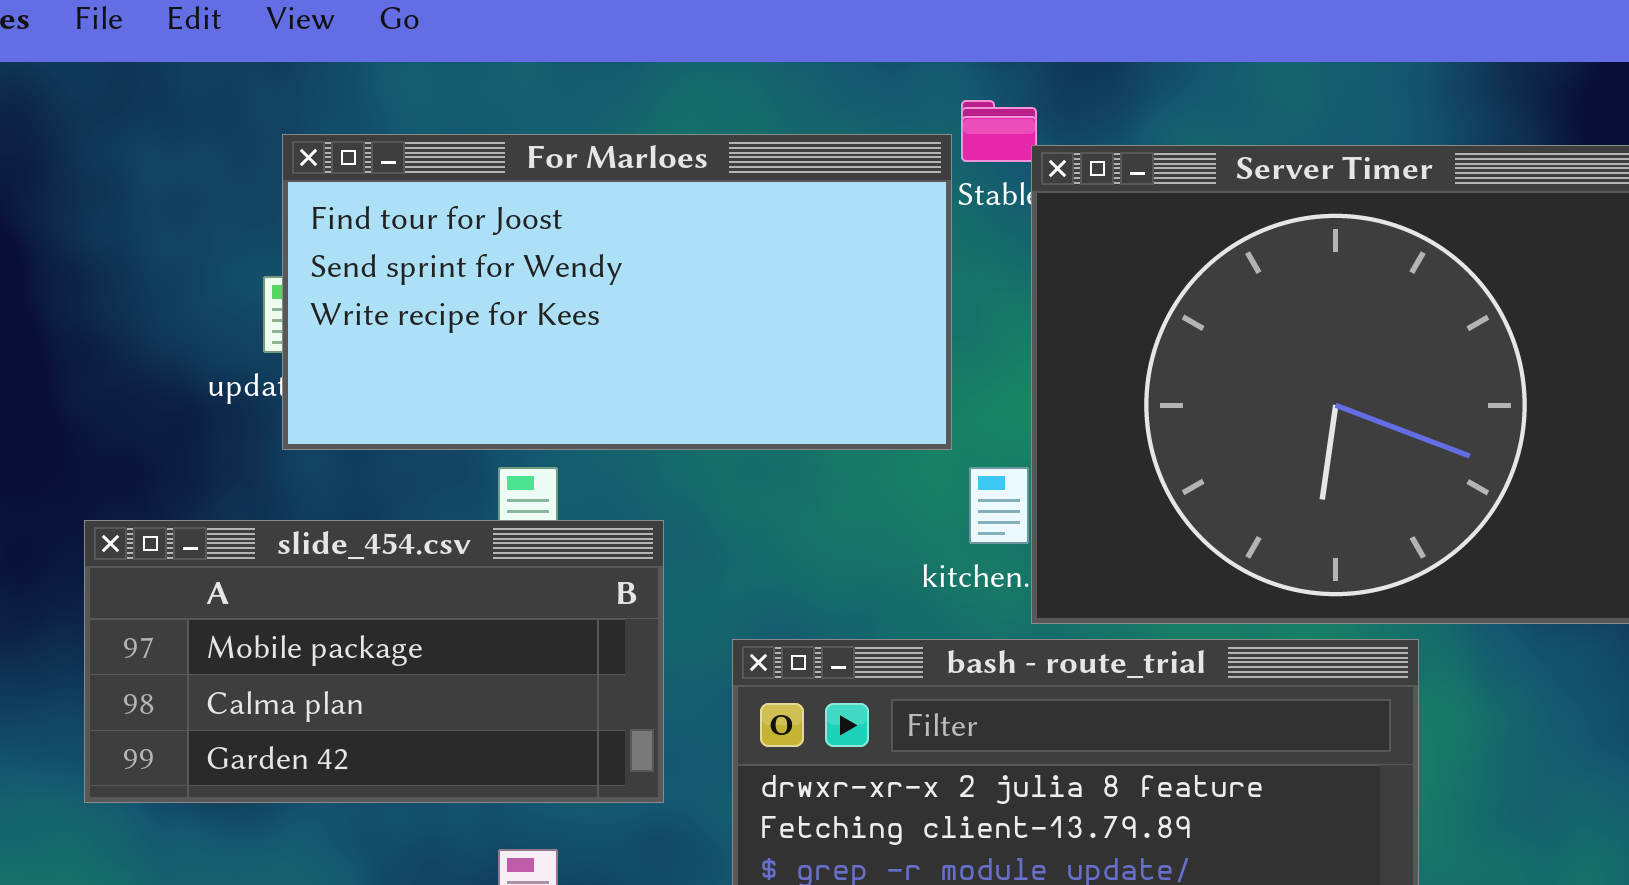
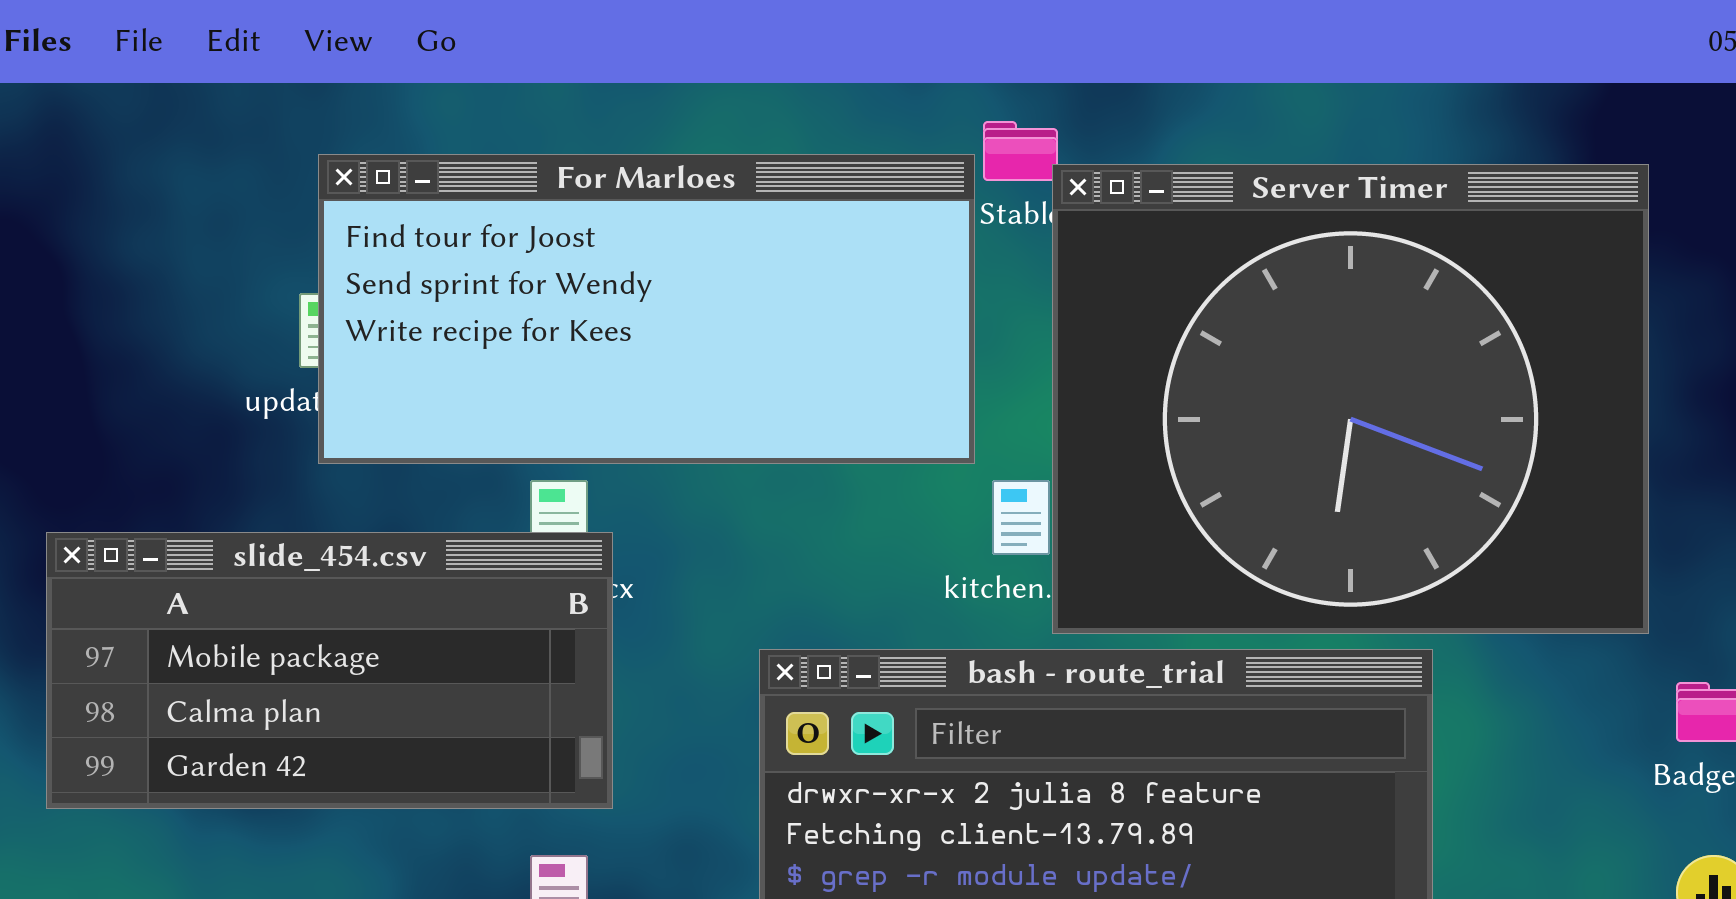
slide_454.csv: [84,520,664,803] -> [46,532,613,809], moved

